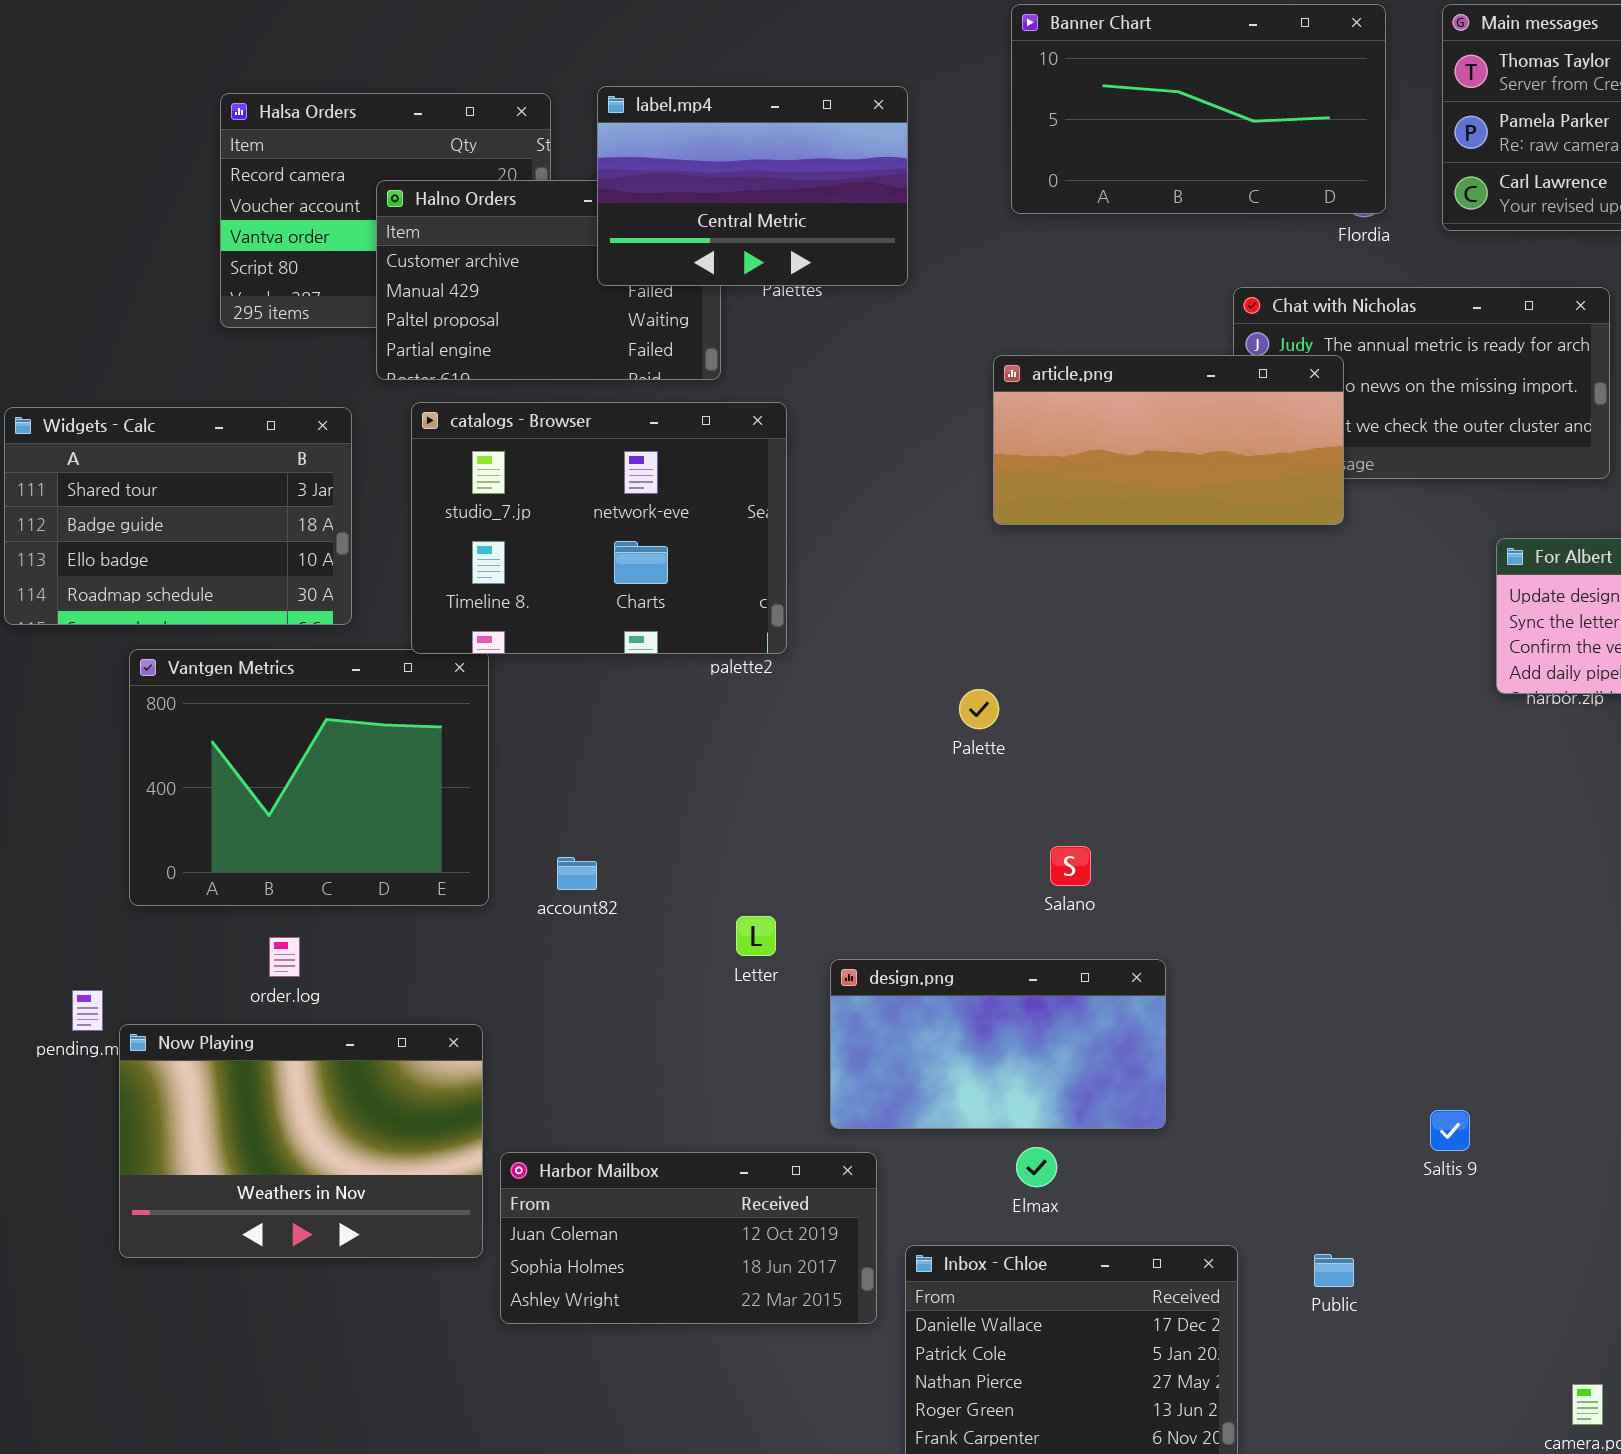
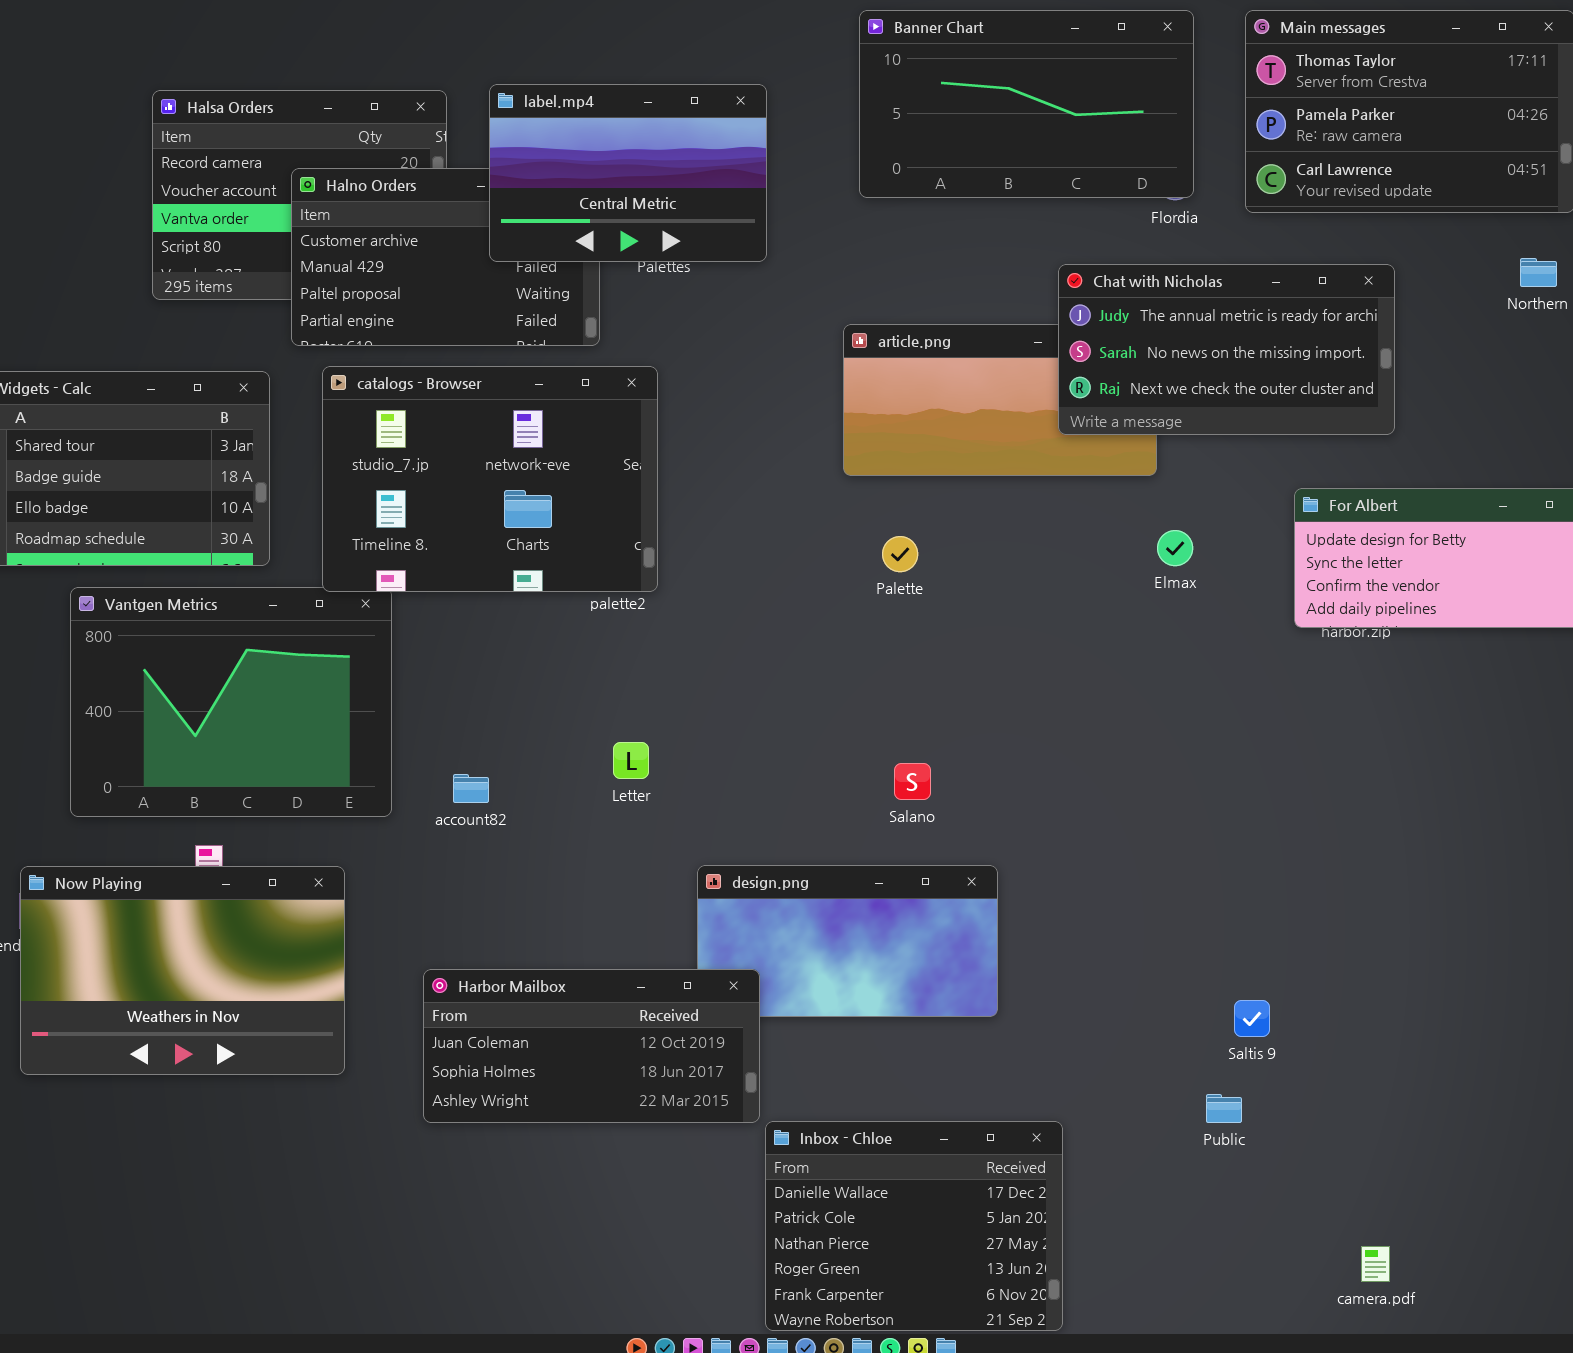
Chat with Nicholas: [1233,287,1610,479] -> [1058,264,1395,435], raised
Palette: [959,689,999,729] -> [882,536,918,572], moved
Letter: [736,916,776,956] -> [613,742,649,779], moved
Now Playing: [119,1024,483,1258] -> [20,866,345,1075], moved
Elmax: [1016,1147,1057,1187] -> [1157,530,1193,566], moved
Harbor Mailbox: [500,1152,877,1324] -> [423,969,760,1123], moved
Public: [1314,1254,1354,1287] -> [1206,1094,1242,1123], moved

